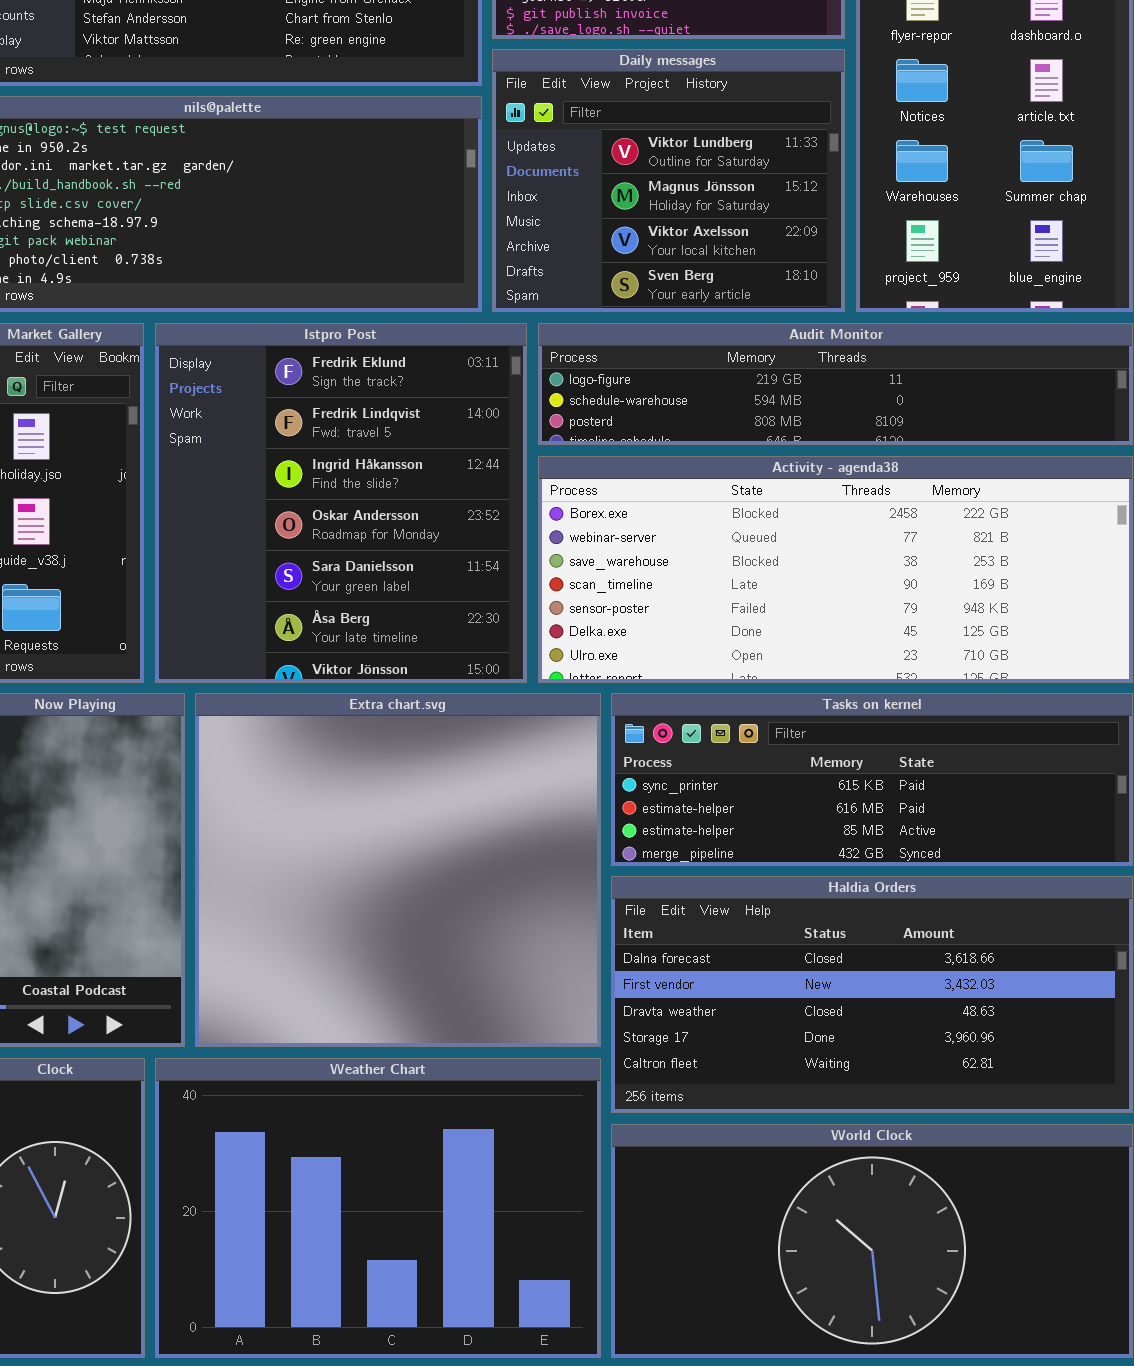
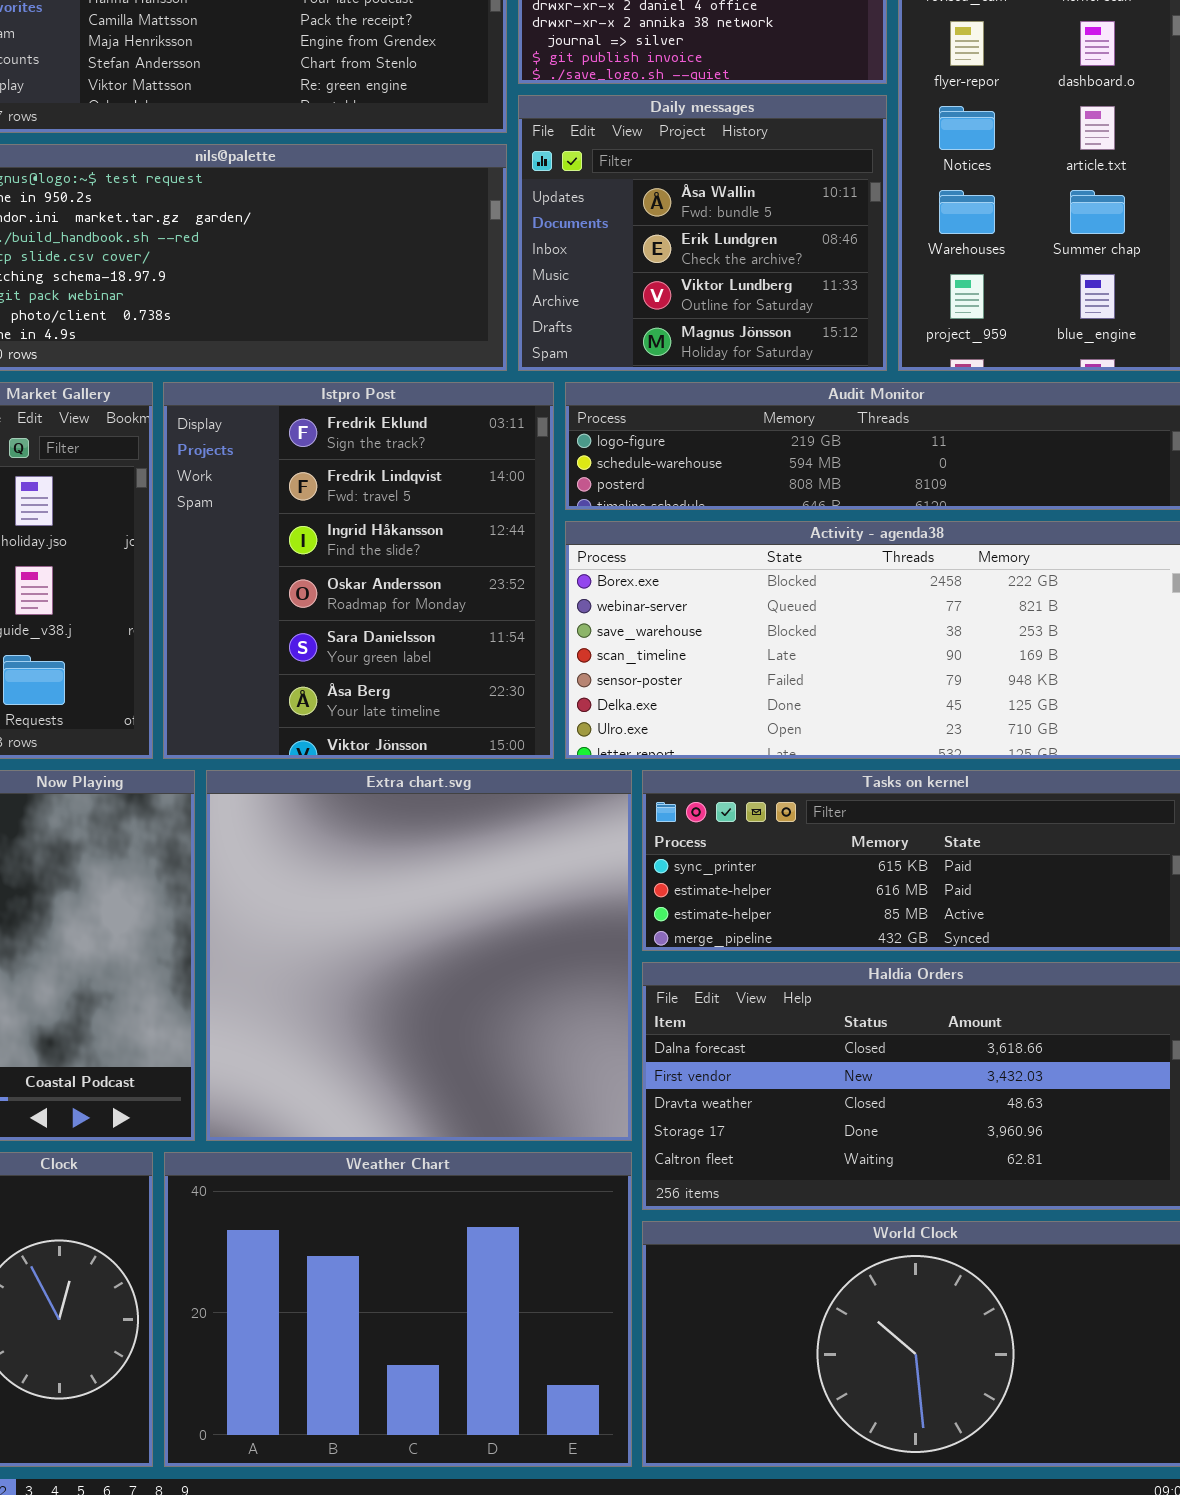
Daily messages: [492,49,845,312] -> [518,95,887,371], scrolled up 2 rows

